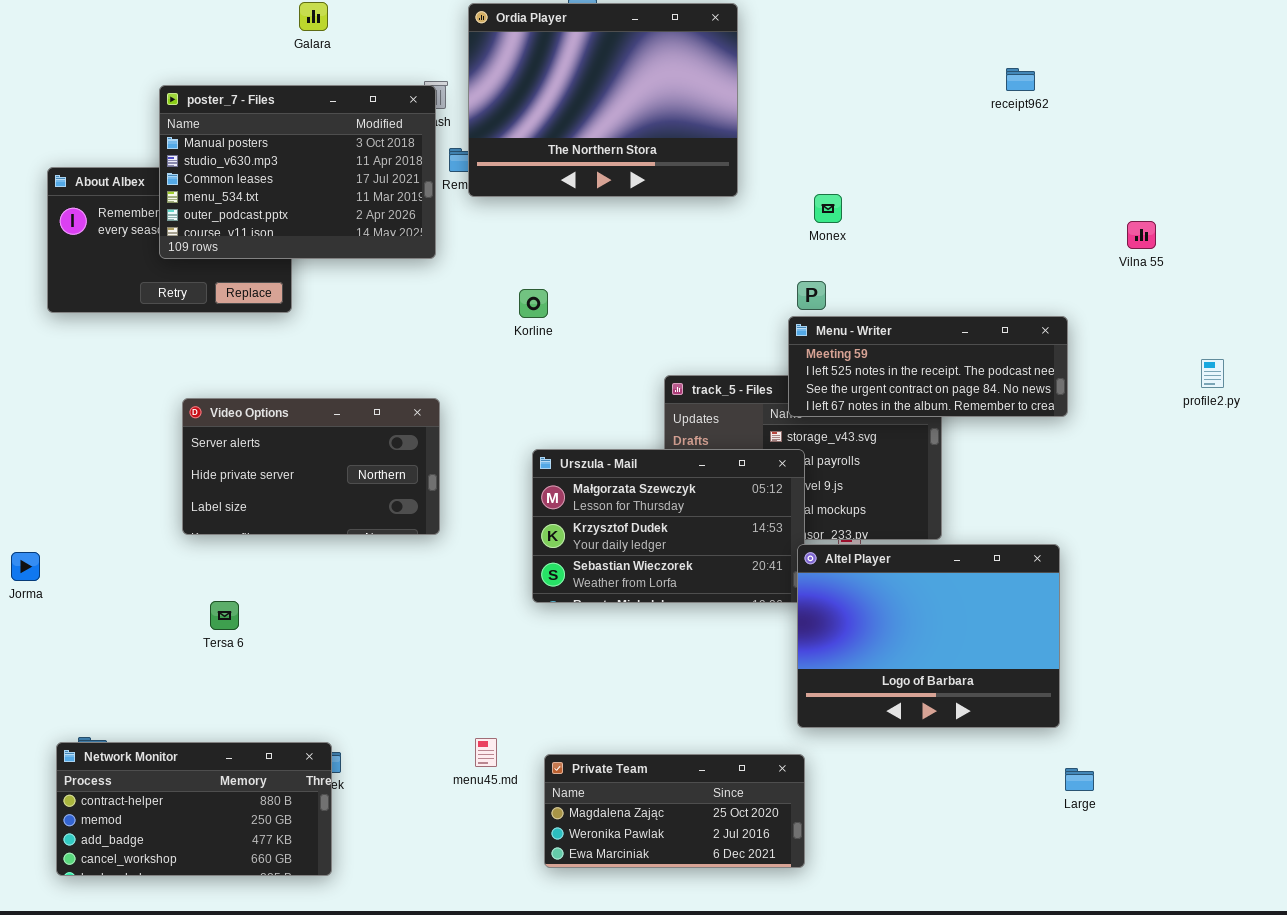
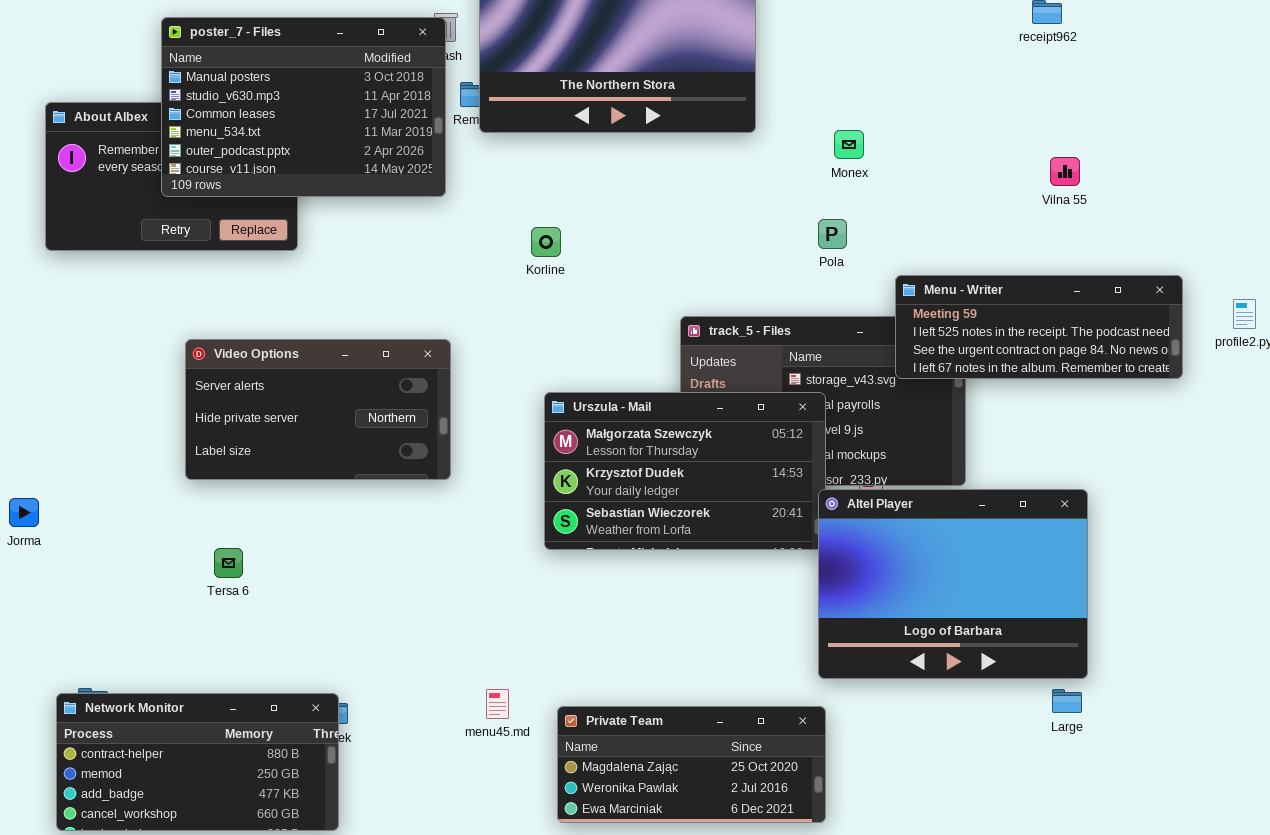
Vilna 55: [1127,221,1156,249] -> [1050,157,1080,186], moved
Menu - Writer: [788,316,1068,417] -> [895,275,1183,379], moved
Large: [1065,768,1094,791] -> [1052,689,1082,713], moved

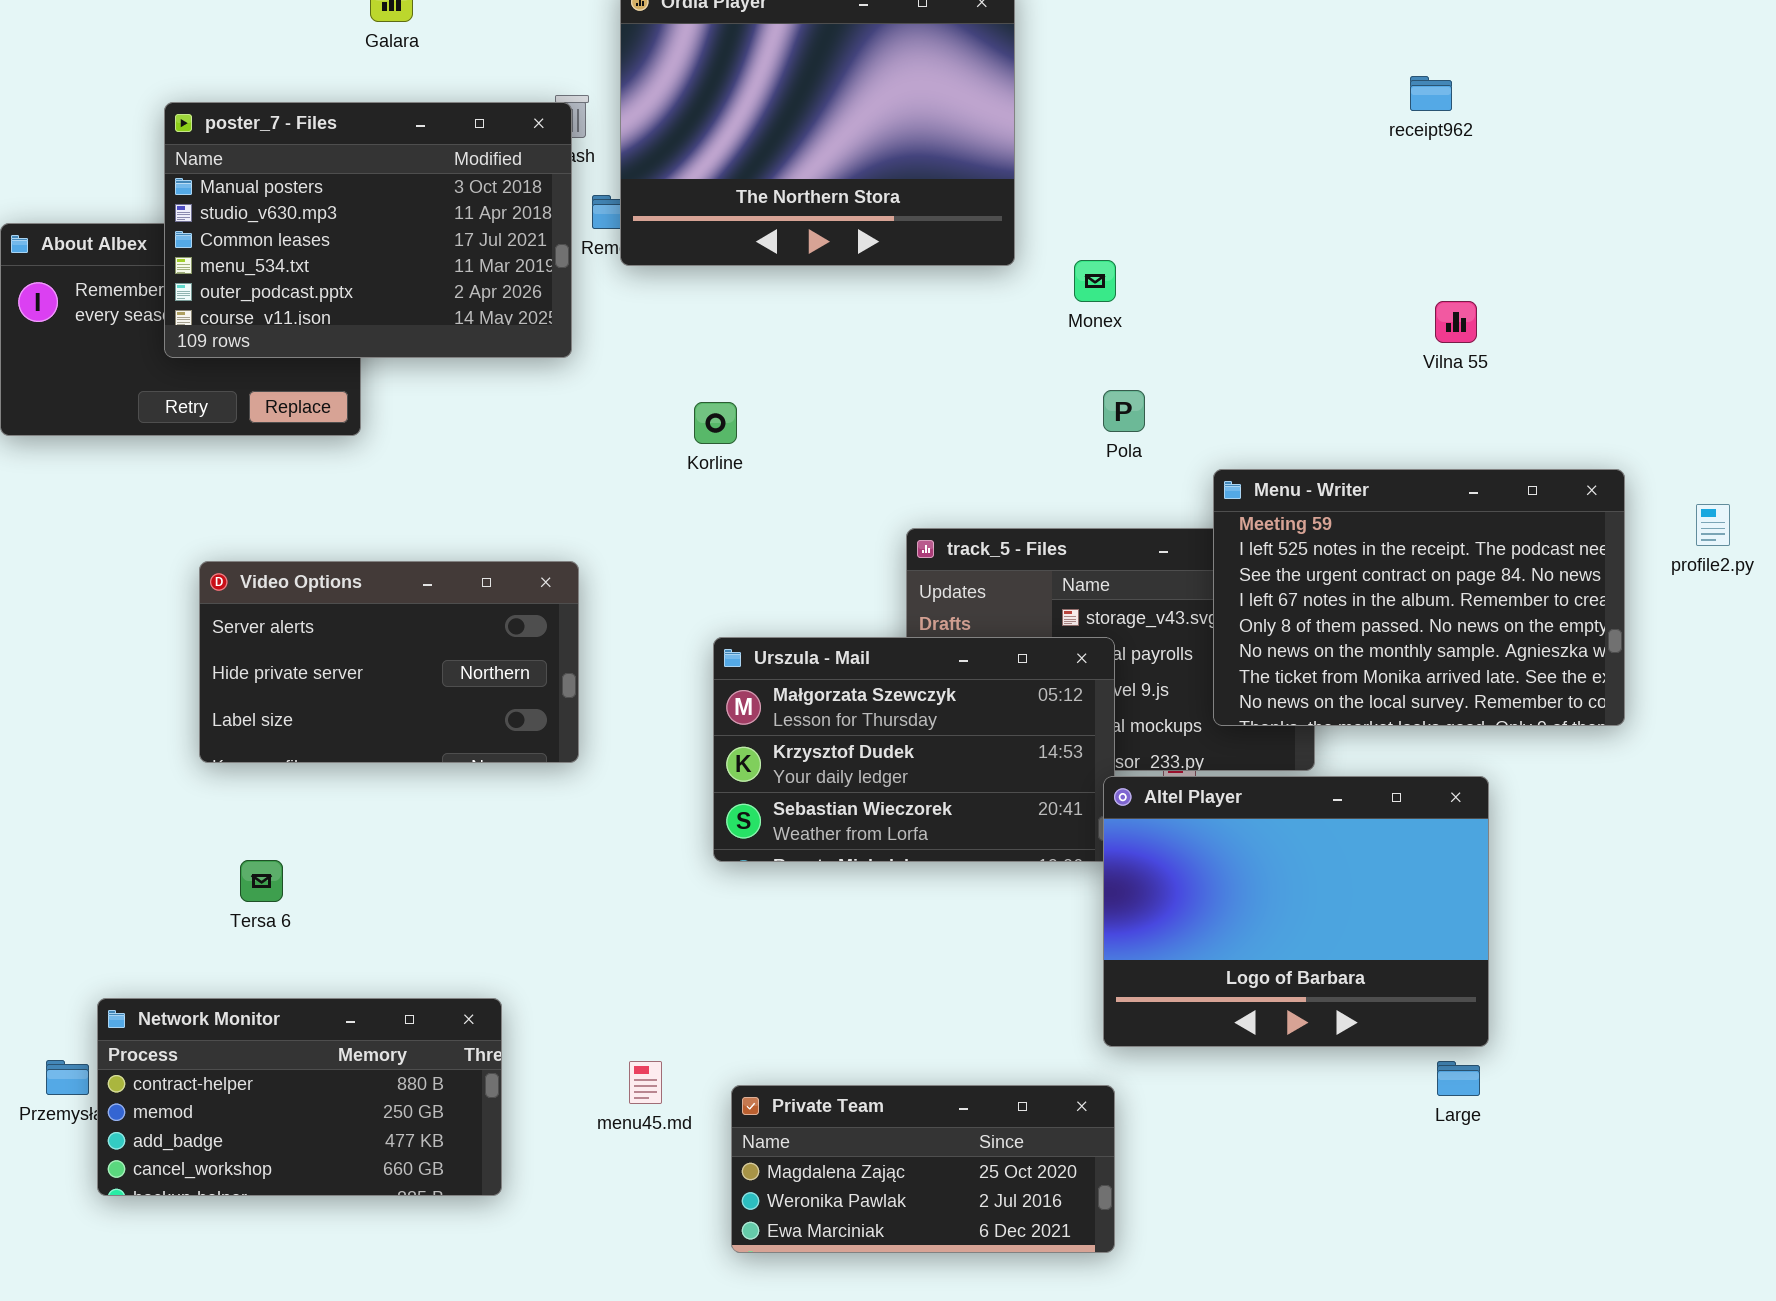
Monex: [834,130,864,159] -> [1074,260,1116,302], moved
Menu - Writer: [895,275,1183,379] -> [1213,469,1625,726], resized
Network Monitor: [56,693,339,831] -> [97,998,502,1196], moved

